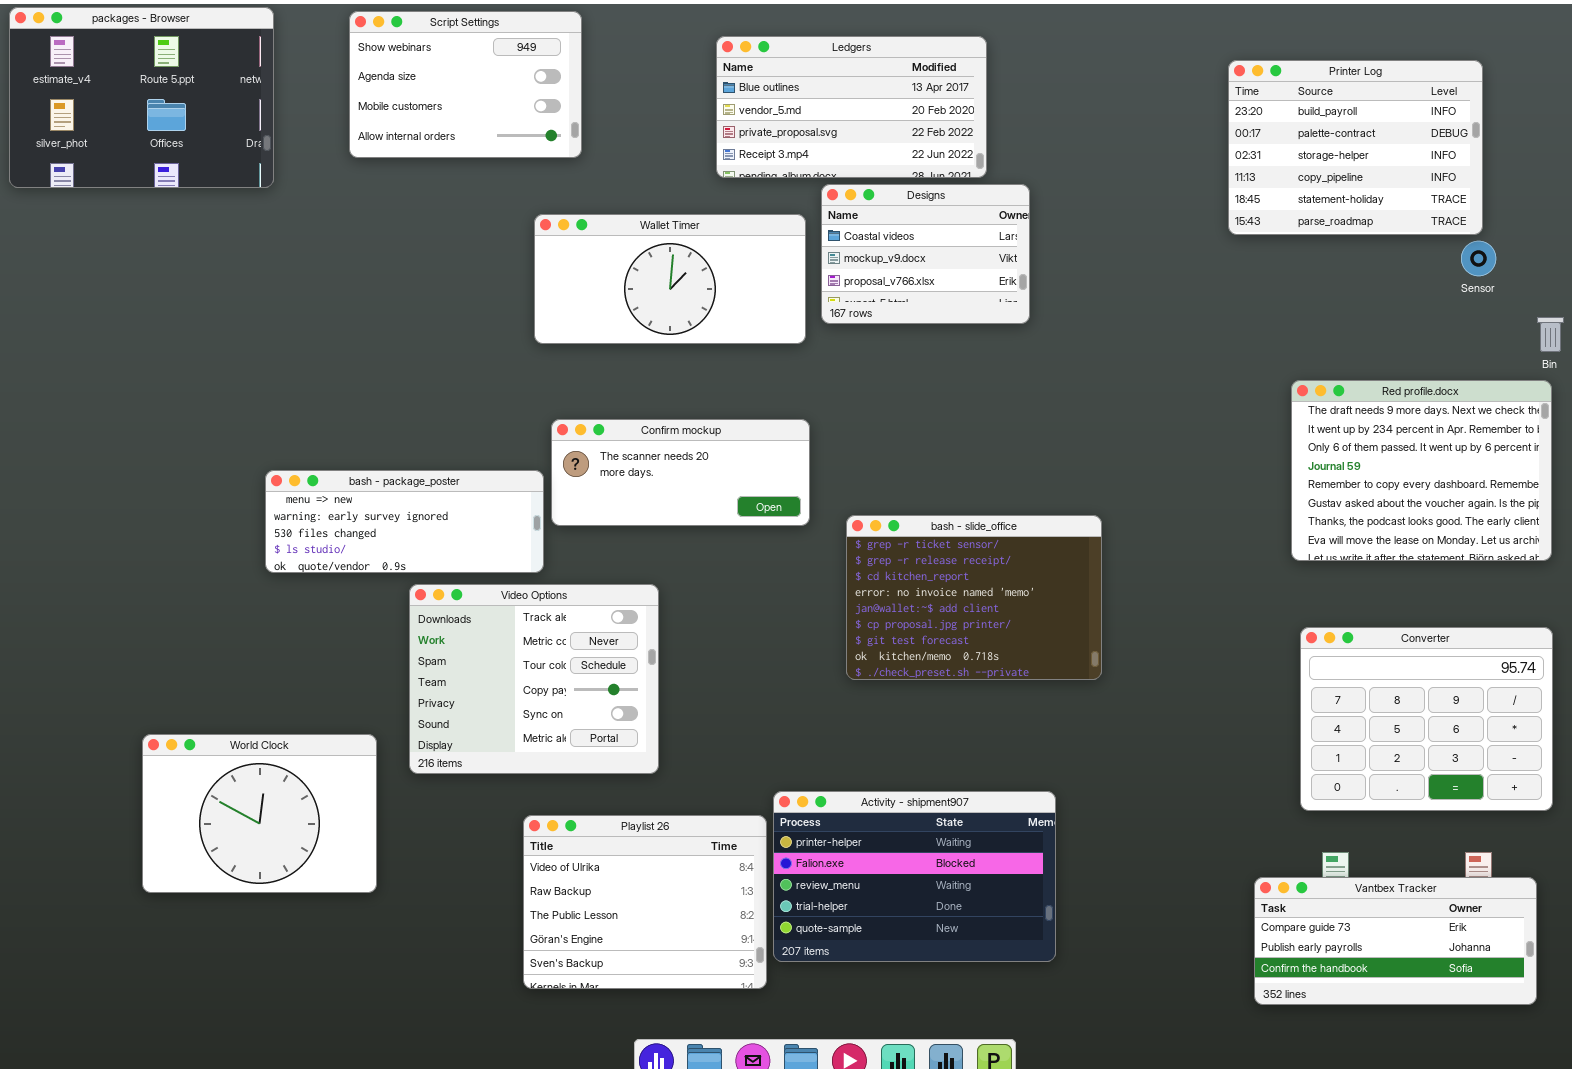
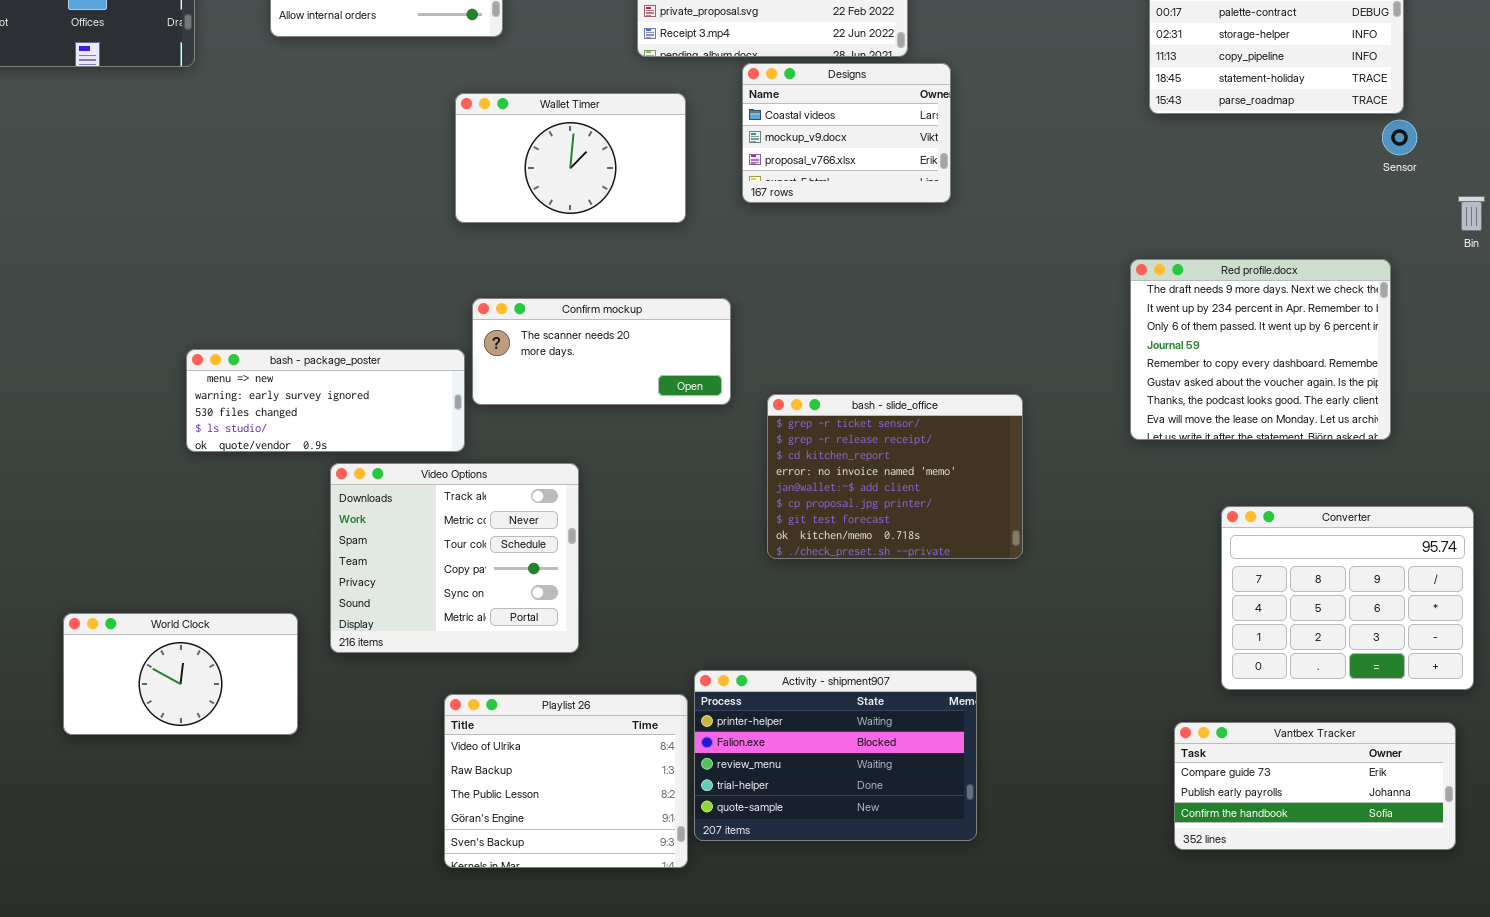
Wallet Timer: [534,214,806,344] -> [455,93,686,223], resized
Red profile.docx: [1291,380,1552,561] -> [1130,259,1391,440], moved
World Clock: [142,734,377,893] -> [63,613,298,735], resized
Vantbex Tracker: [1254,877,1537,1005] -> [1174,722,1456,850], moved

